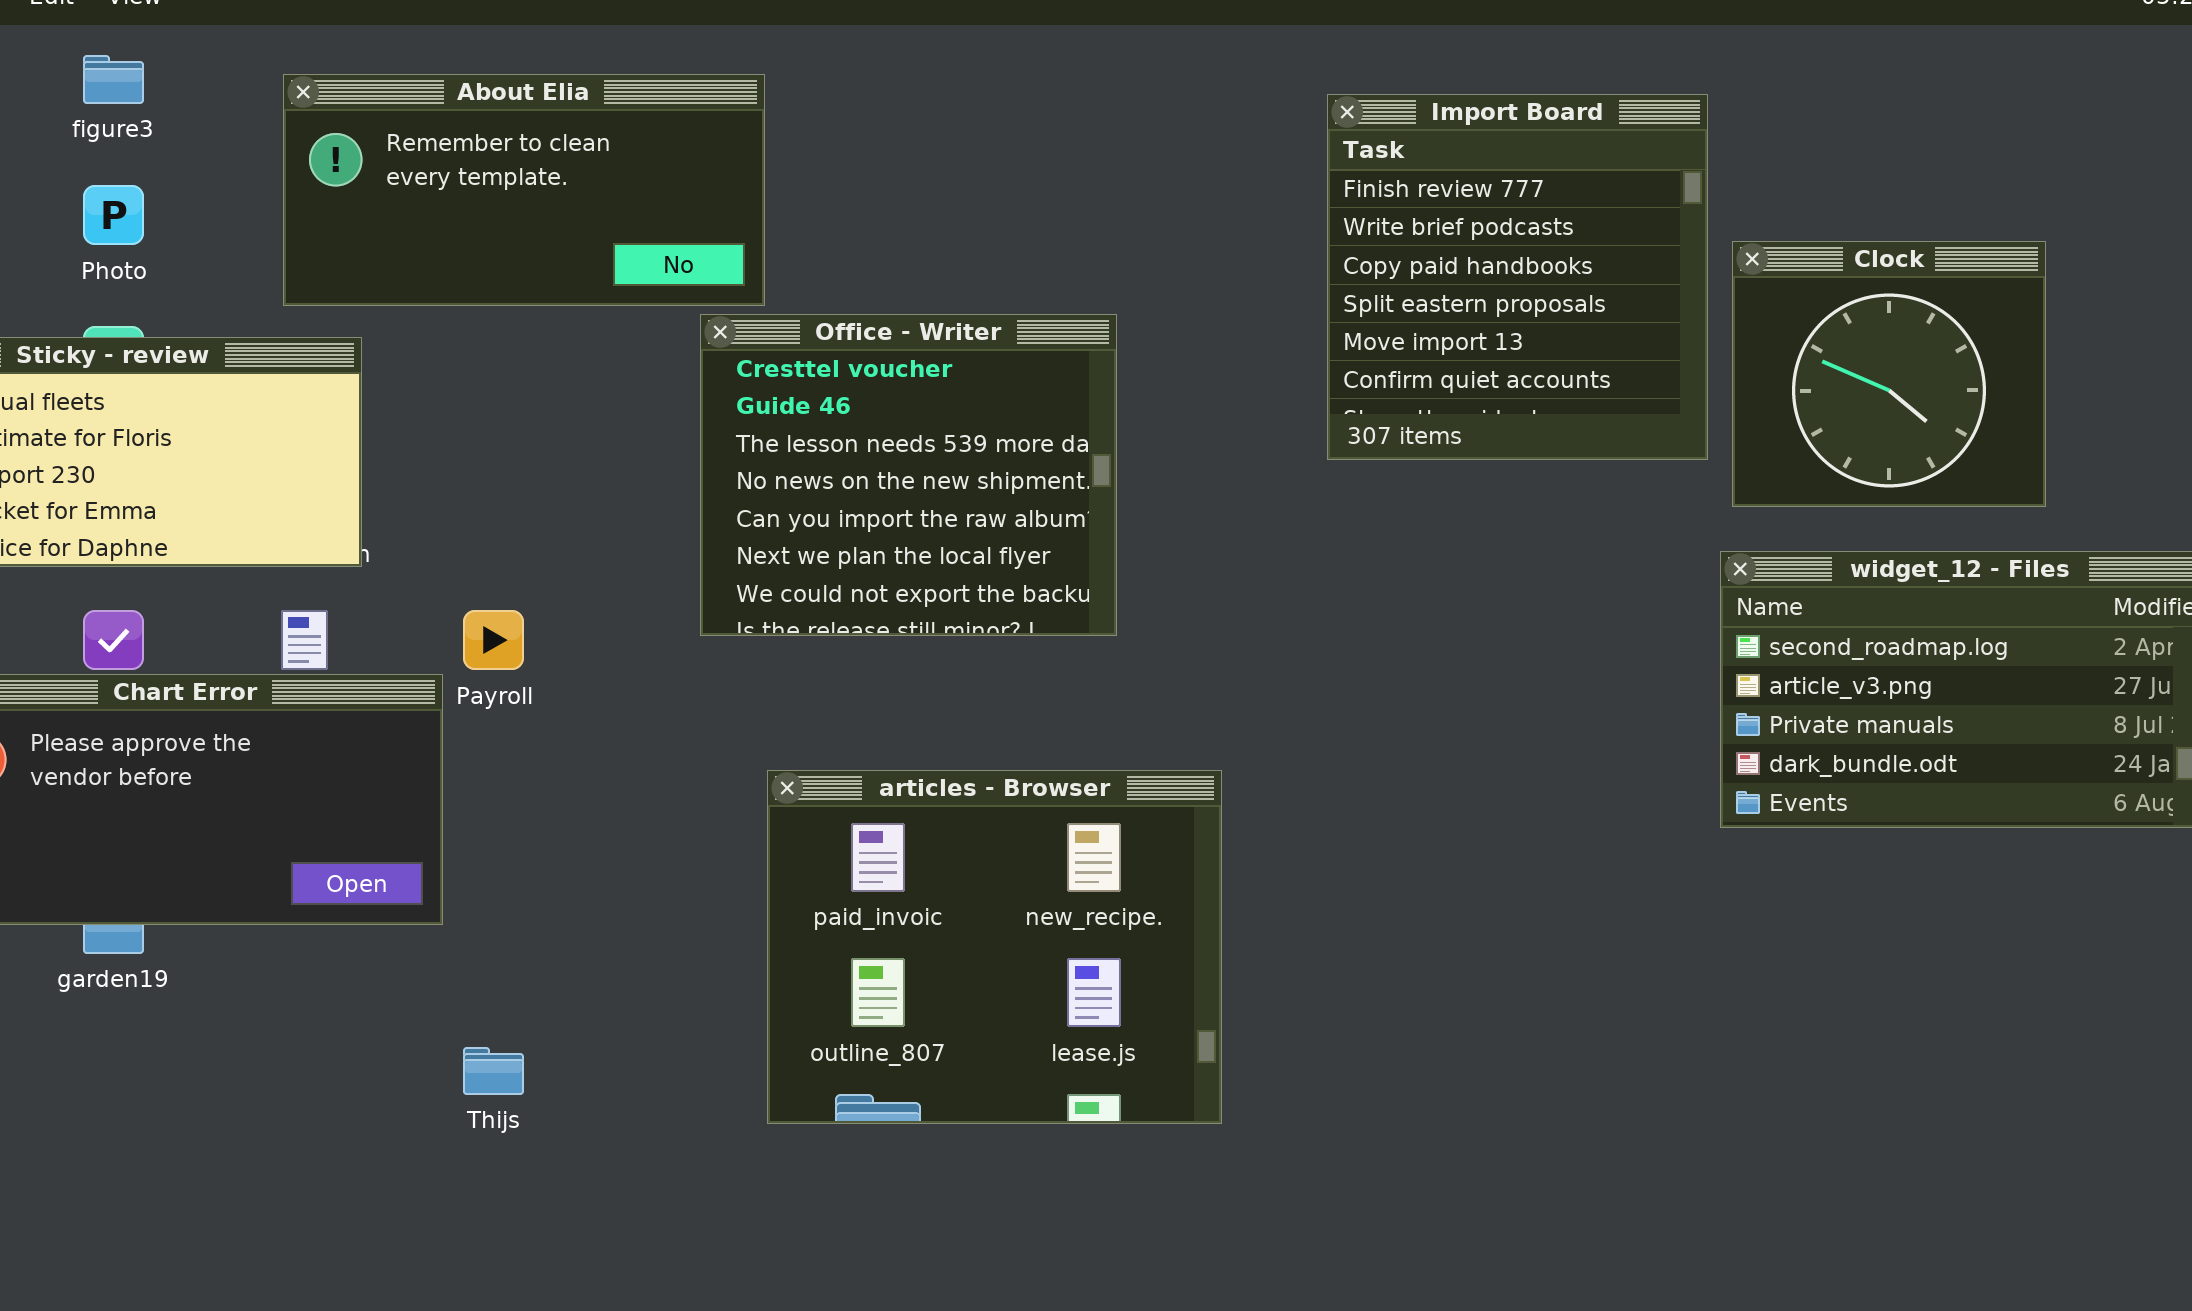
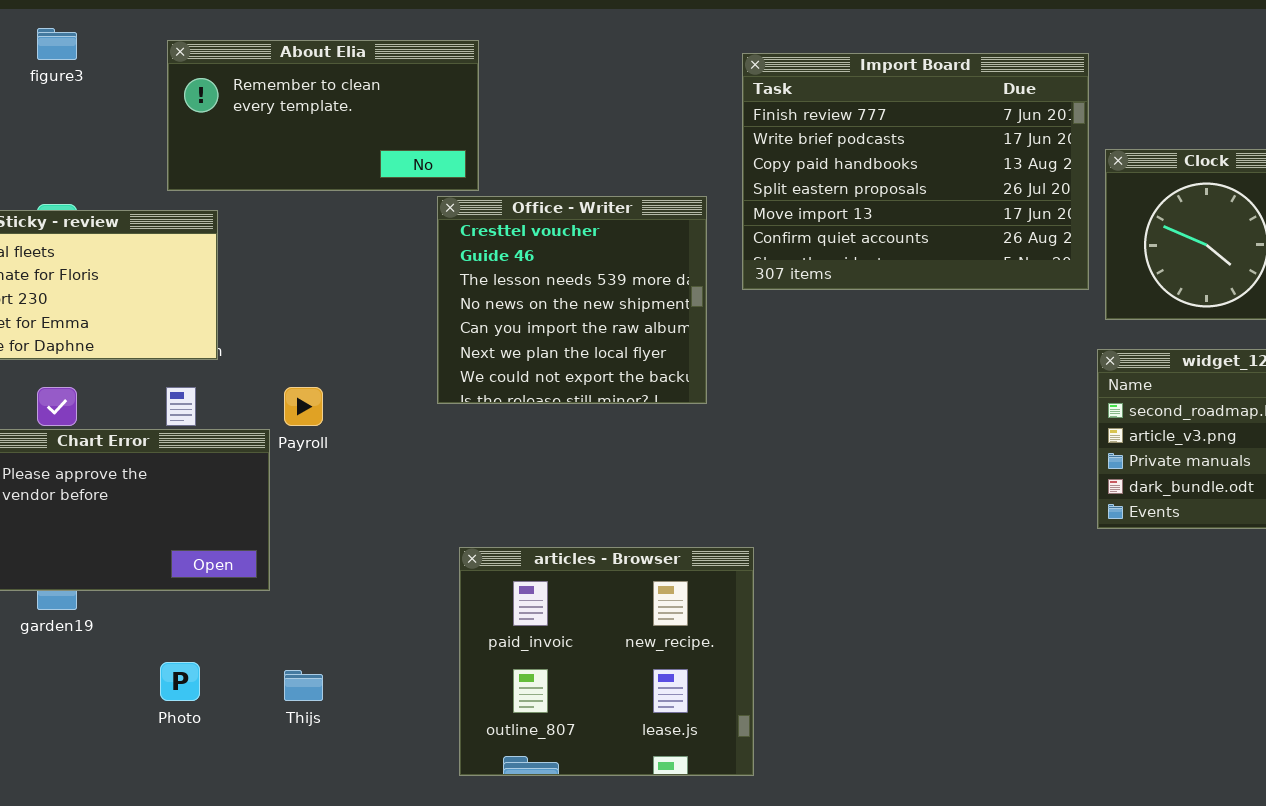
Import Board: [1327,94,1708,460] -> [742,53,1089,290], resized
Photo: [83,185,144,245] -> [160,662,200,701], moved
articles - Browser: [767,770,1222,1124] -> [459,547,754,776], moved

